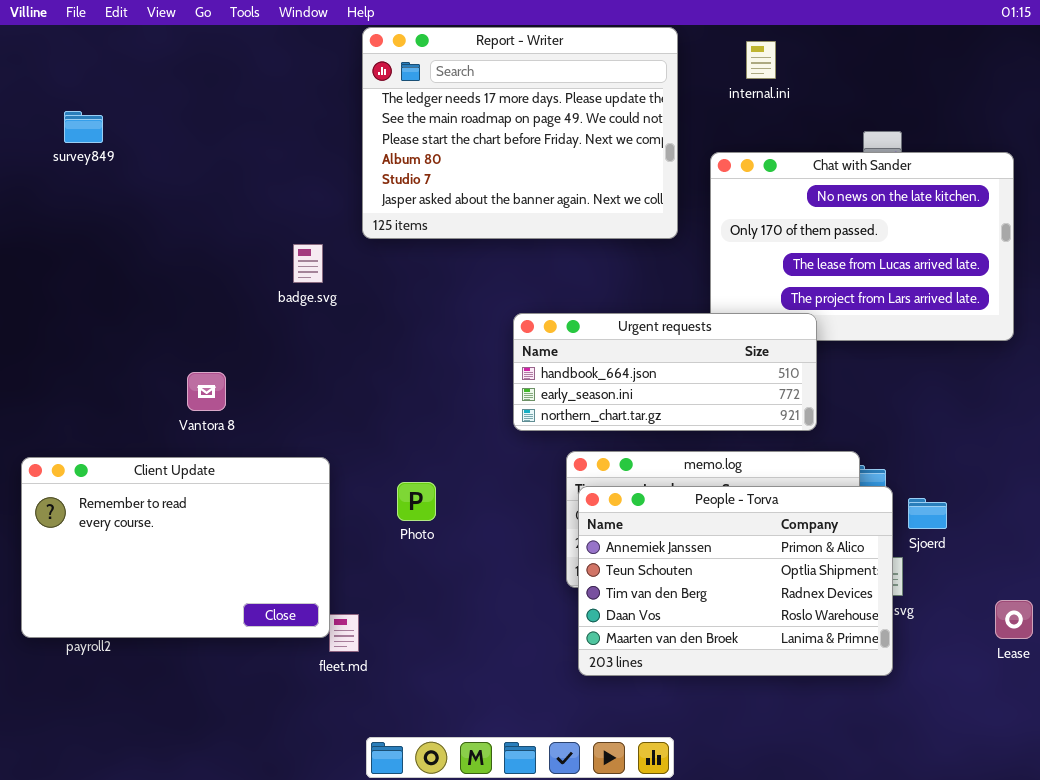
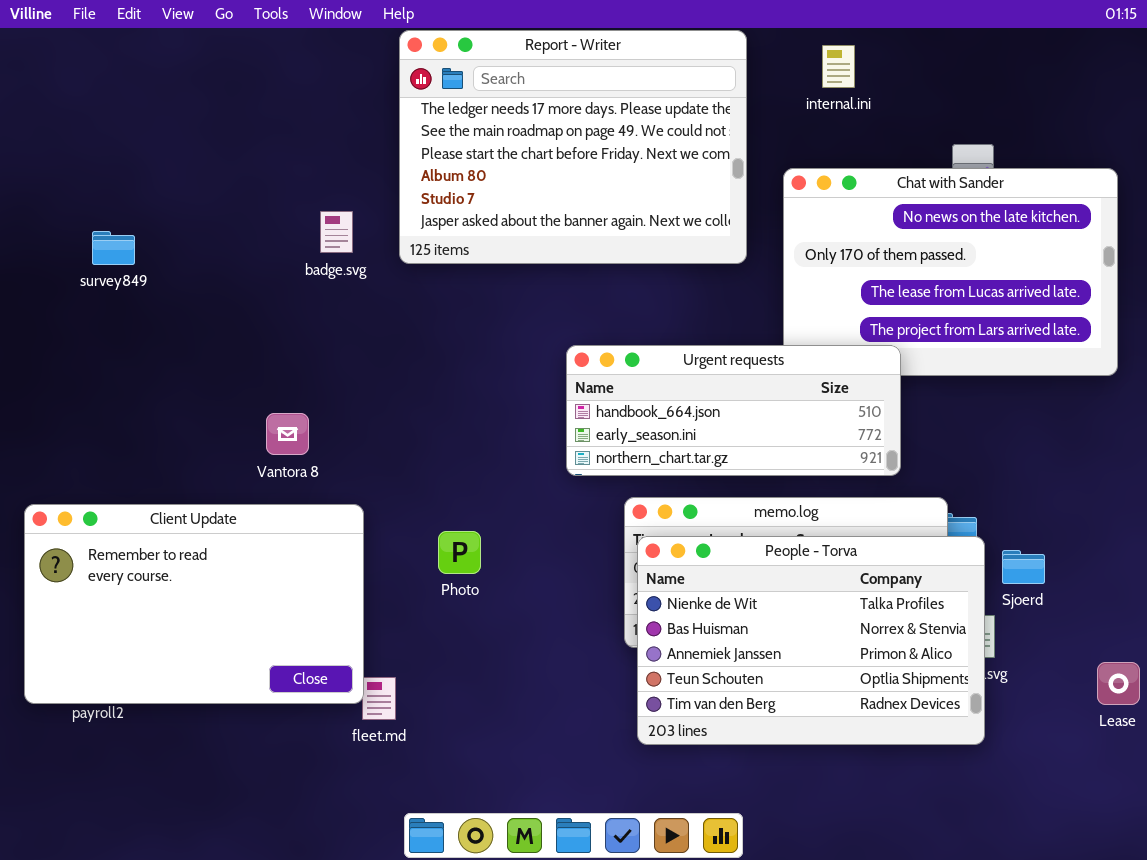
survey849: [64,111,103,143] -> [92,231,135,265], moved
badge.svg: [293,244,323,283] -> [320,211,353,253], moved
Vantora 8: [187,372,226,411] -> [266,413,309,455], moved
People - Torva: [578,486,893,676] -> [637,536,985,745], scrolled up 2 rows

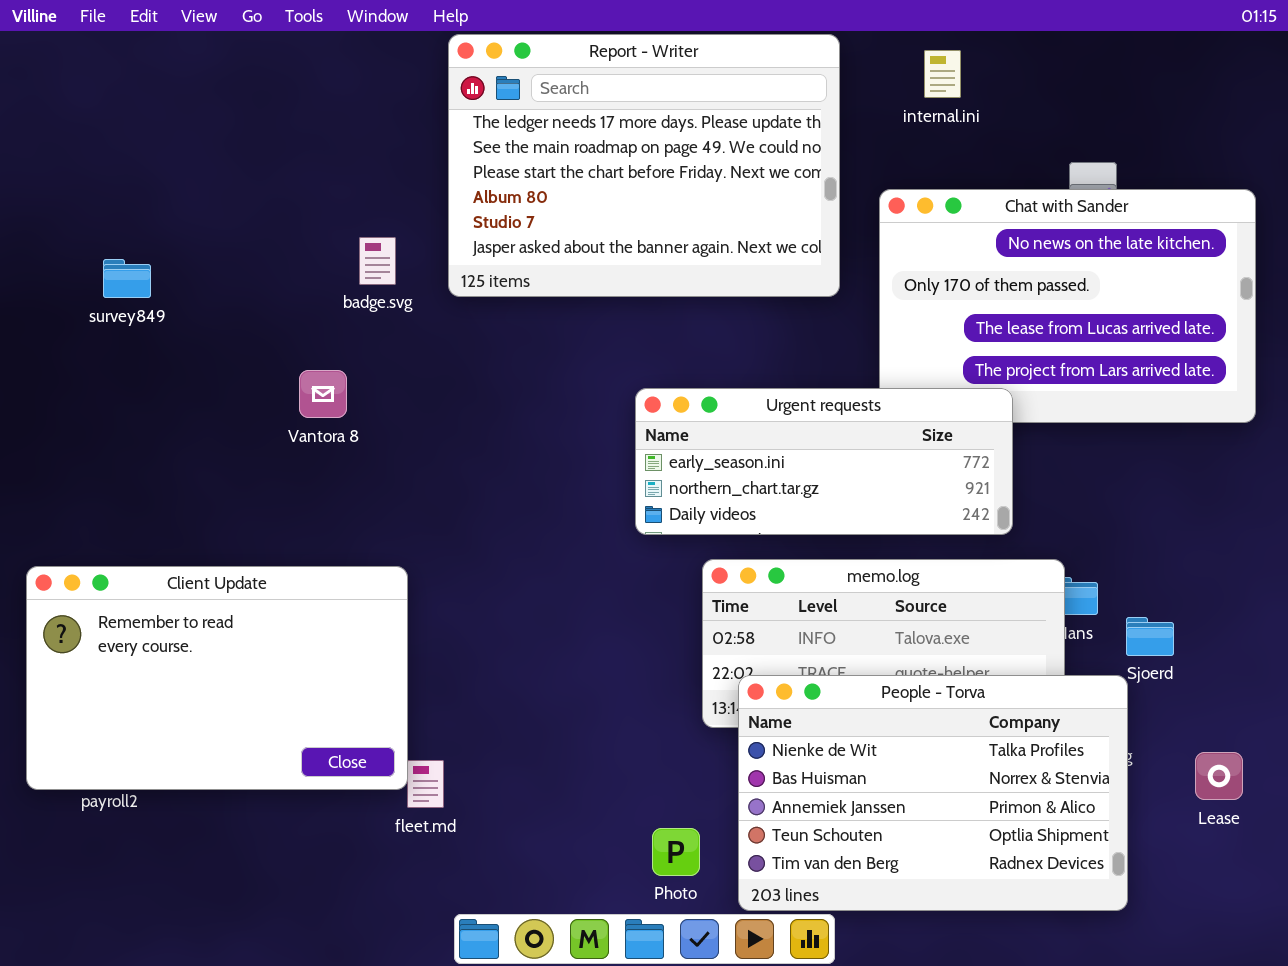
Urgent requests: [566,345,901,476] -> [635,388,1013,535], scrolled down 1 row
Vantora 8: [266,413,309,455] -> [299,370,347,418], moved
Photo: [438,531,481,574] -> [652,828,700,876], moved
People - Torva: [637,536,985,745] -> [738,675,1128,911], moved
Lease: [1097,662,1140,705] -> [1195,752,1243,800], moved

